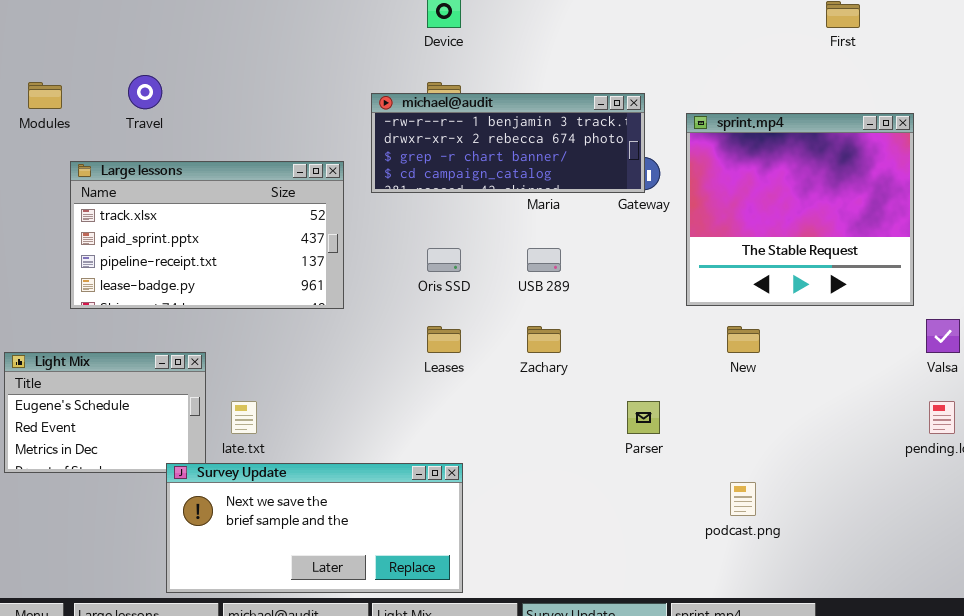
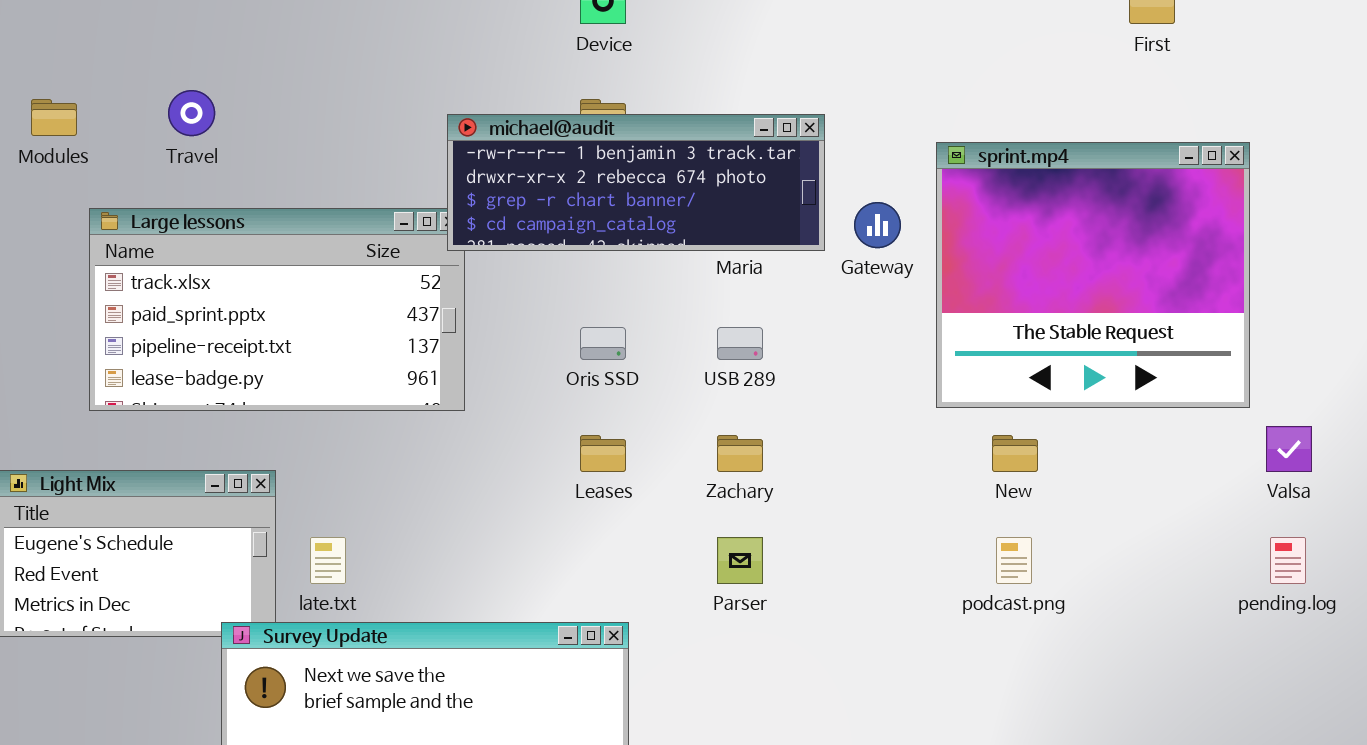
michael@audit: [371,93,645,193] -> [447,114,825,251], moved
Parser: [627,401,660,434] -> [717,537,763,584], moved
podcast.png: [730,482,756,516] -> [996,537,1032,584], moved

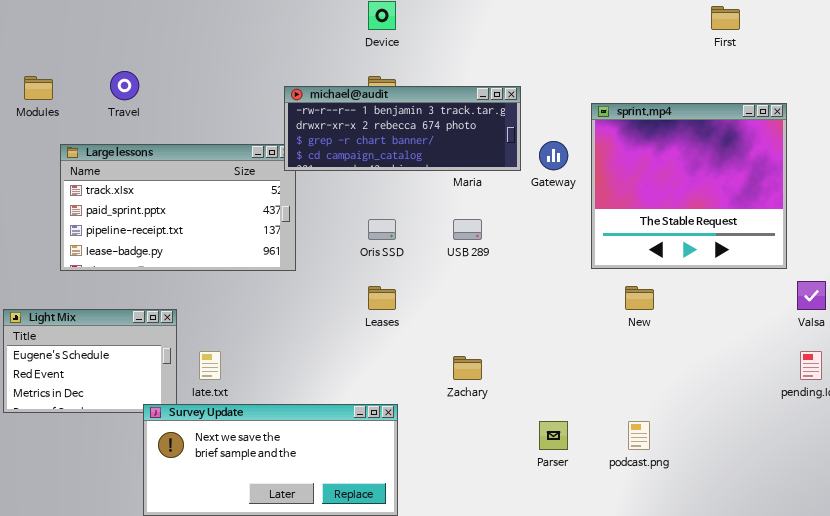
Zachary: [717,435,763,472] -> [453,356,482,380], moved
Parser: [717,537,763,584] -> [539,421,568,450], moved
podcast.png: [996,537,1032,584] -> [628,421,650,450], moved

